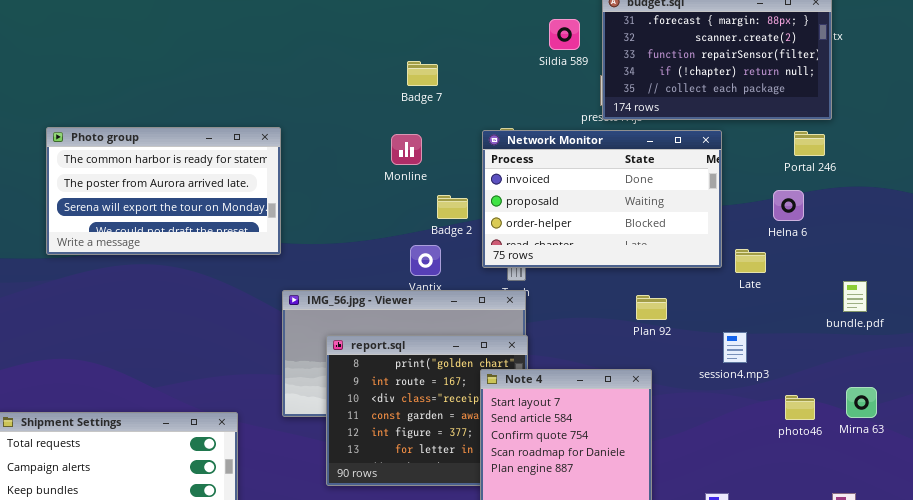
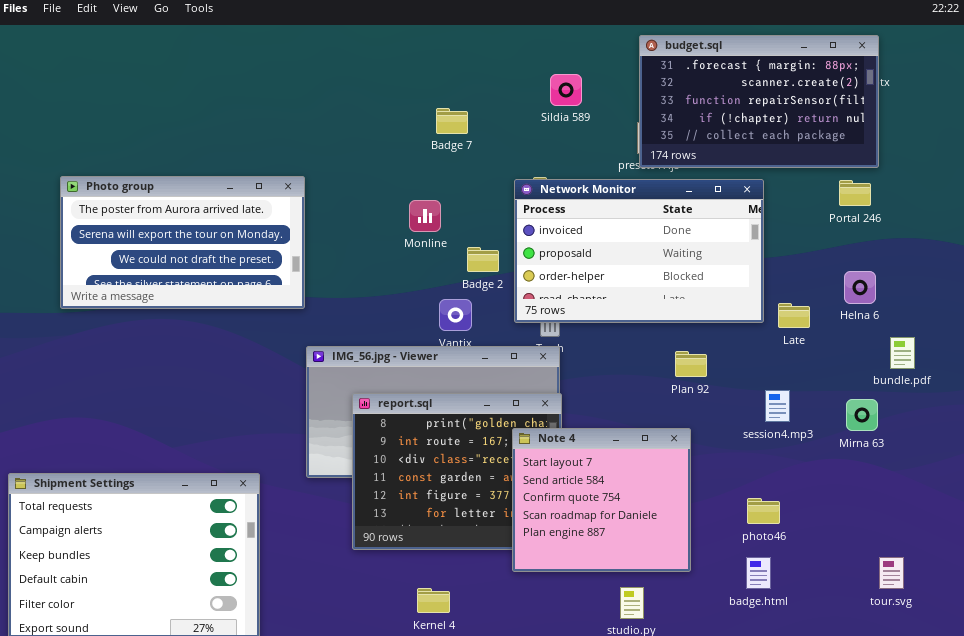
Sildia 589: [549,19,580,50] -> [550,74,582,106], moved
Photo group: [46,127,281,255] -> [60,176,305,309], scrolled down 1 row
Monline: [391,134,422,165] -> [409,200,441,232], moved
Helna 6: [773,190,804,221] -> [844,271,876,304], moved
Mirna 63: [846,387,877,418] -> [846,399,878,431], moved
photo46: [785,395,815,420] -> [747,498,780,524], moved

